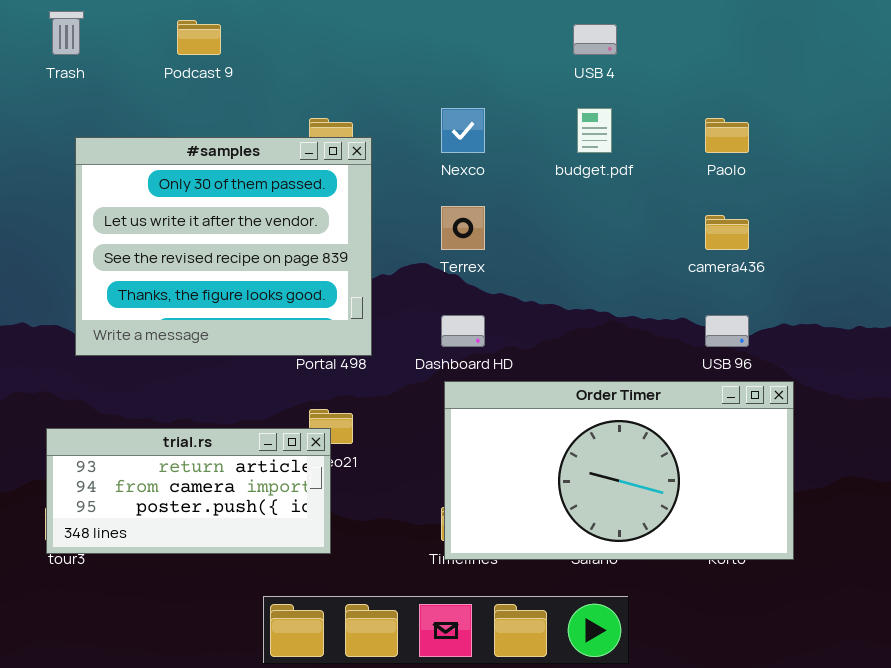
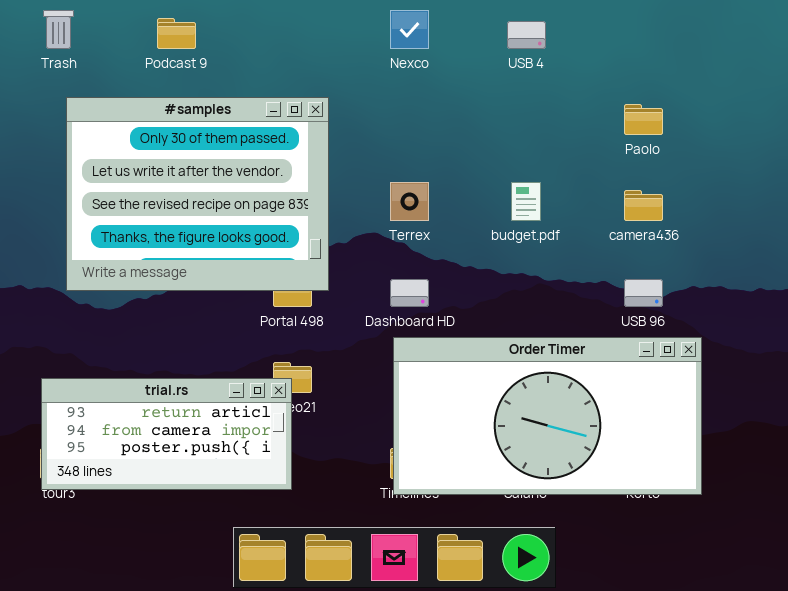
Nexco: [441,108,485,153] -> [390,10,429,49], moved
budget.pdf: [577,108,612,153] -> [511,182,541,221], moved
#samples: [75,137,372,356] -> [66,97,329,291], moved

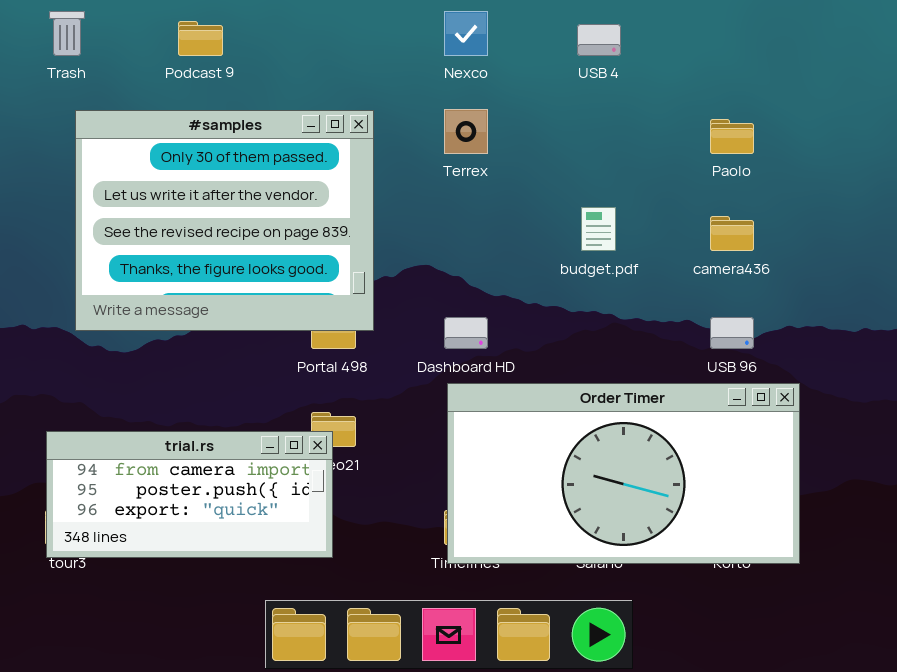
Terrex: [390,182,429,221] -> [444,109,488,154], moved
trial.rs: [41,378,292,490] -> [46,431,333,558], scrolled down 1 row

